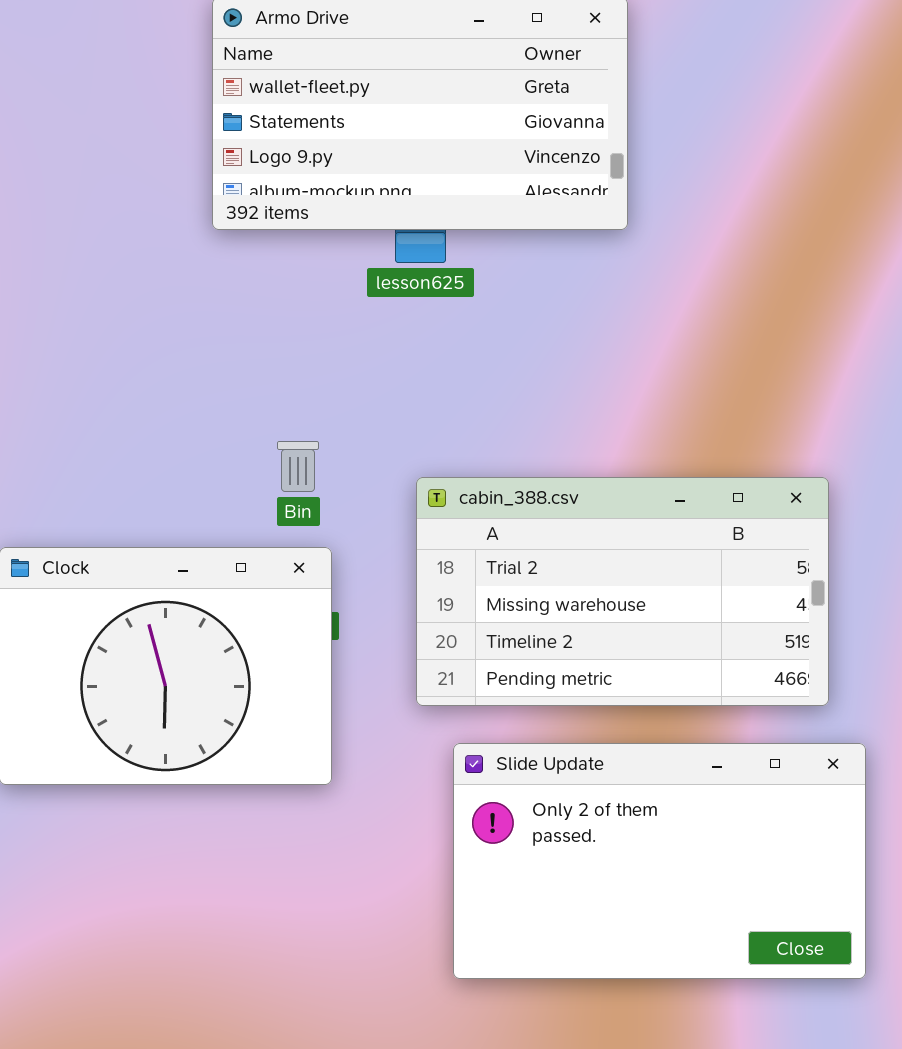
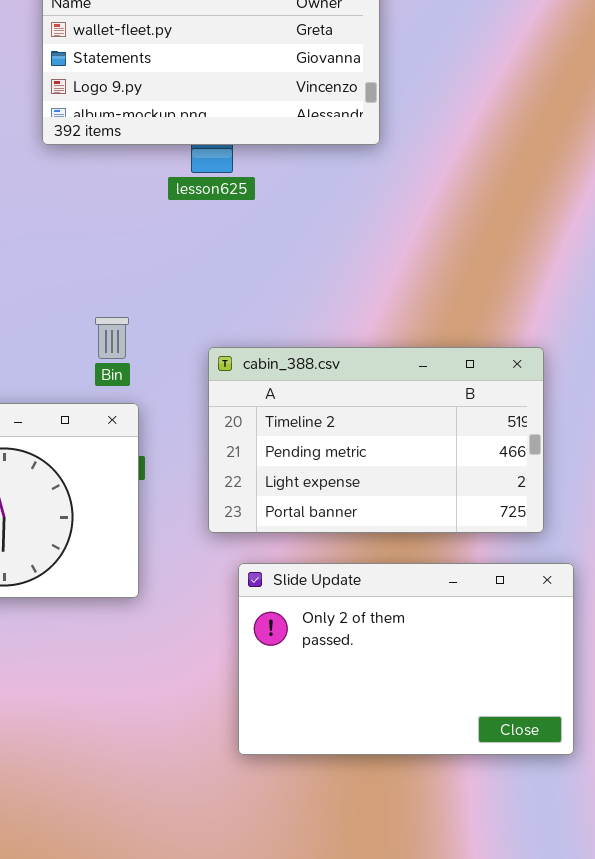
cabin_388.csv: [416,477,829,706] -> [208,347,544,533], scrolled down 2 rows

